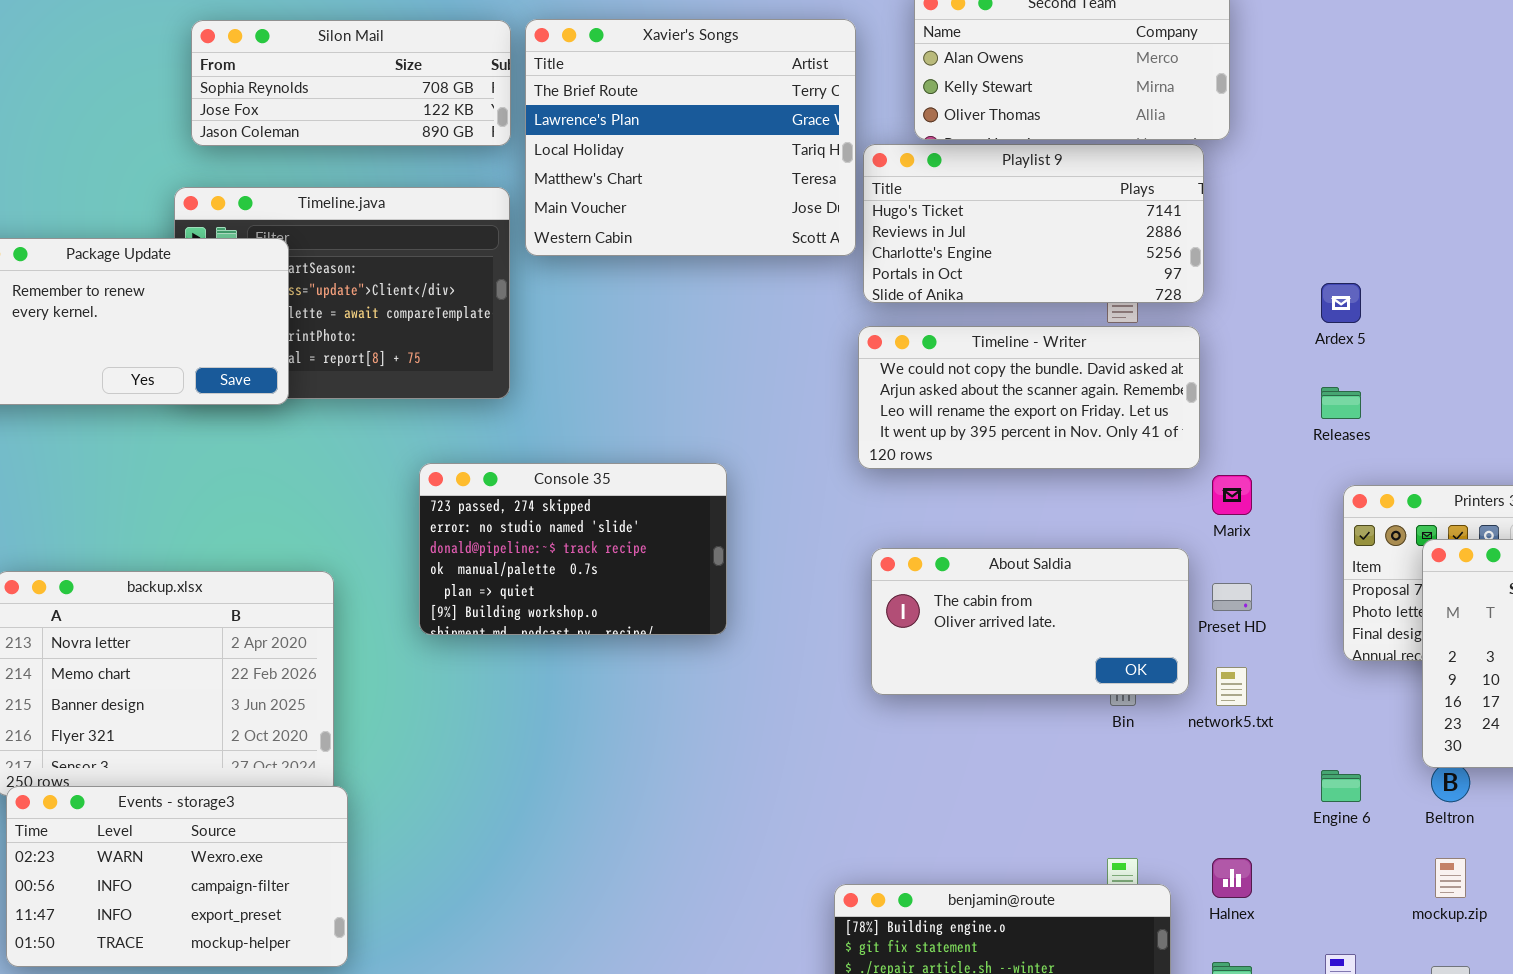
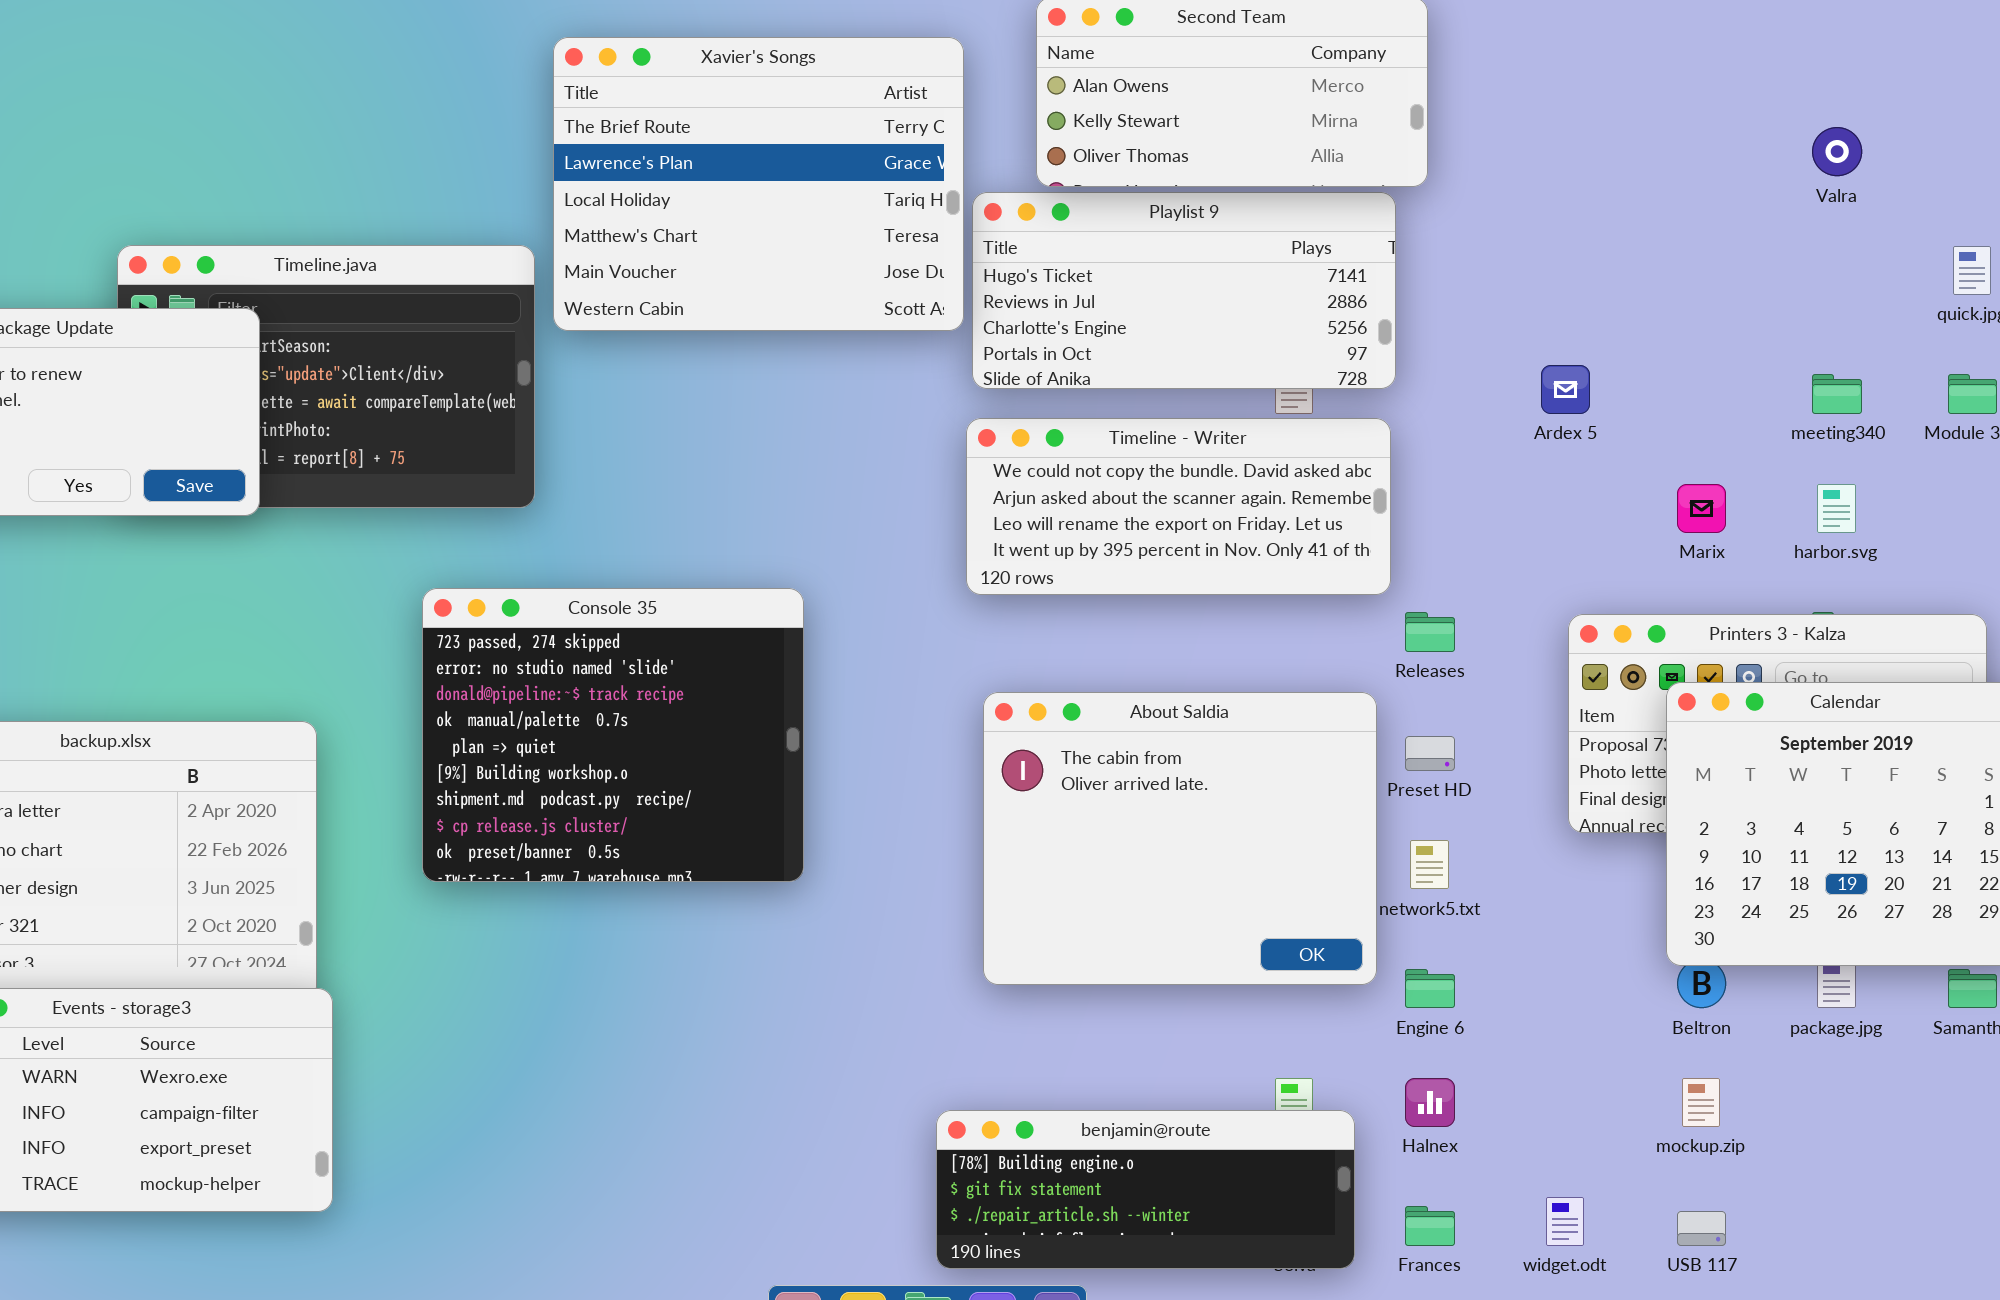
Silon Mail: [191,20,511,146] -> none, closed
Releases: [1321,387,1361,419] -> [1405,612,1455,652], moved
Console 35: [419,463,727,635] -> [422,588,804,882], resized
Marix: [1212,475,1252,515] -> [1677,484,1726,533], moved
About Saldia: [871,548,1189,695] -> [983,692,1377,985], resized
Engine 6: [1321,770,1361,802] -> [1405,969,1455,1008], moved

